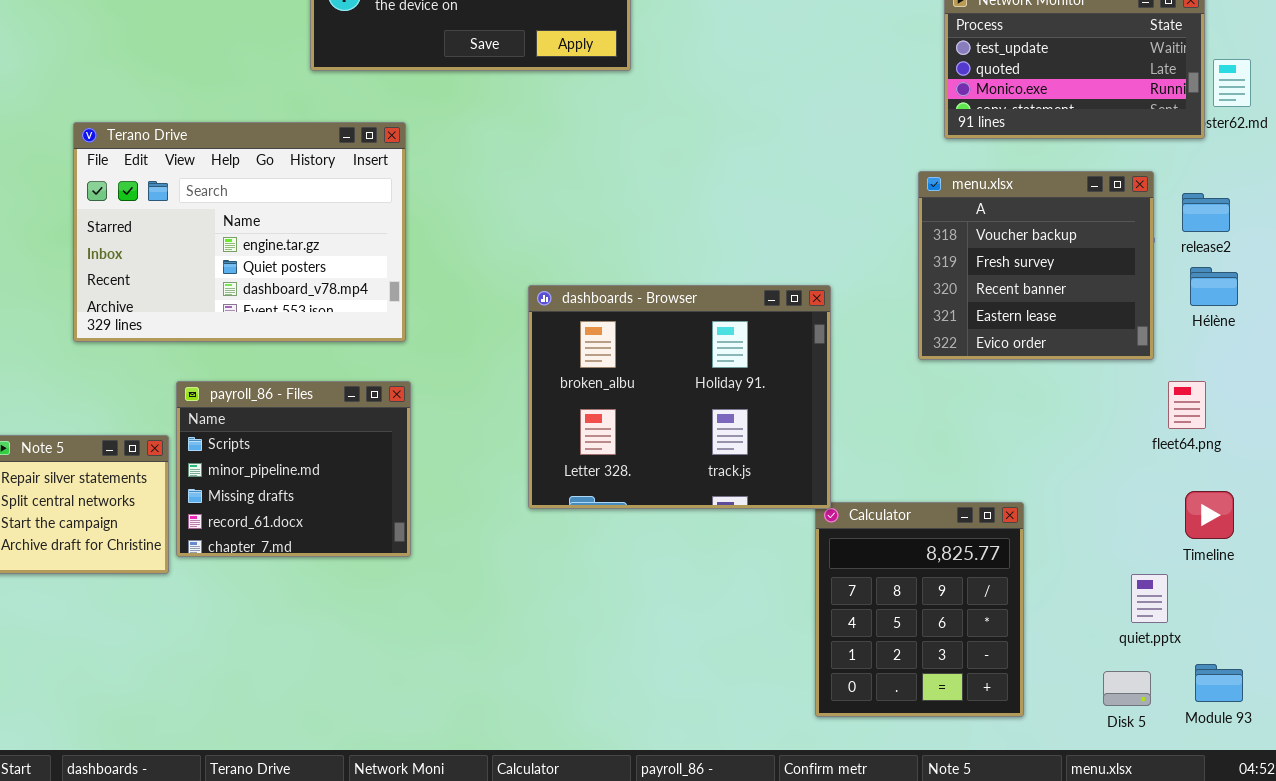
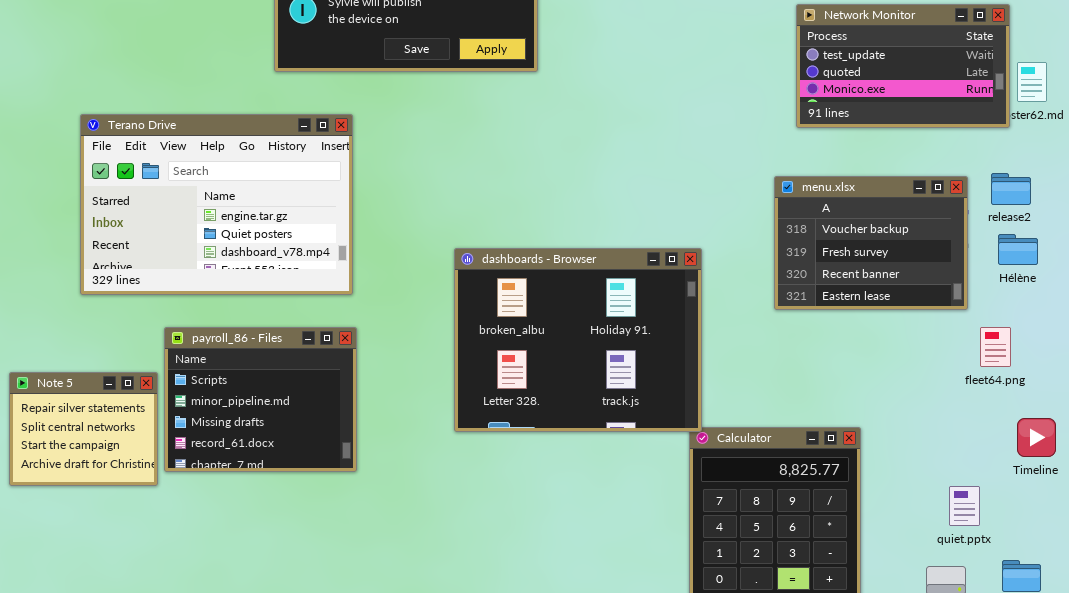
menu.xlsx: [918,171,1154,360] -> [774,176,968,310], resized
Timeline: [1185,491,1234,539] -> [1017,418,1056,457], moved

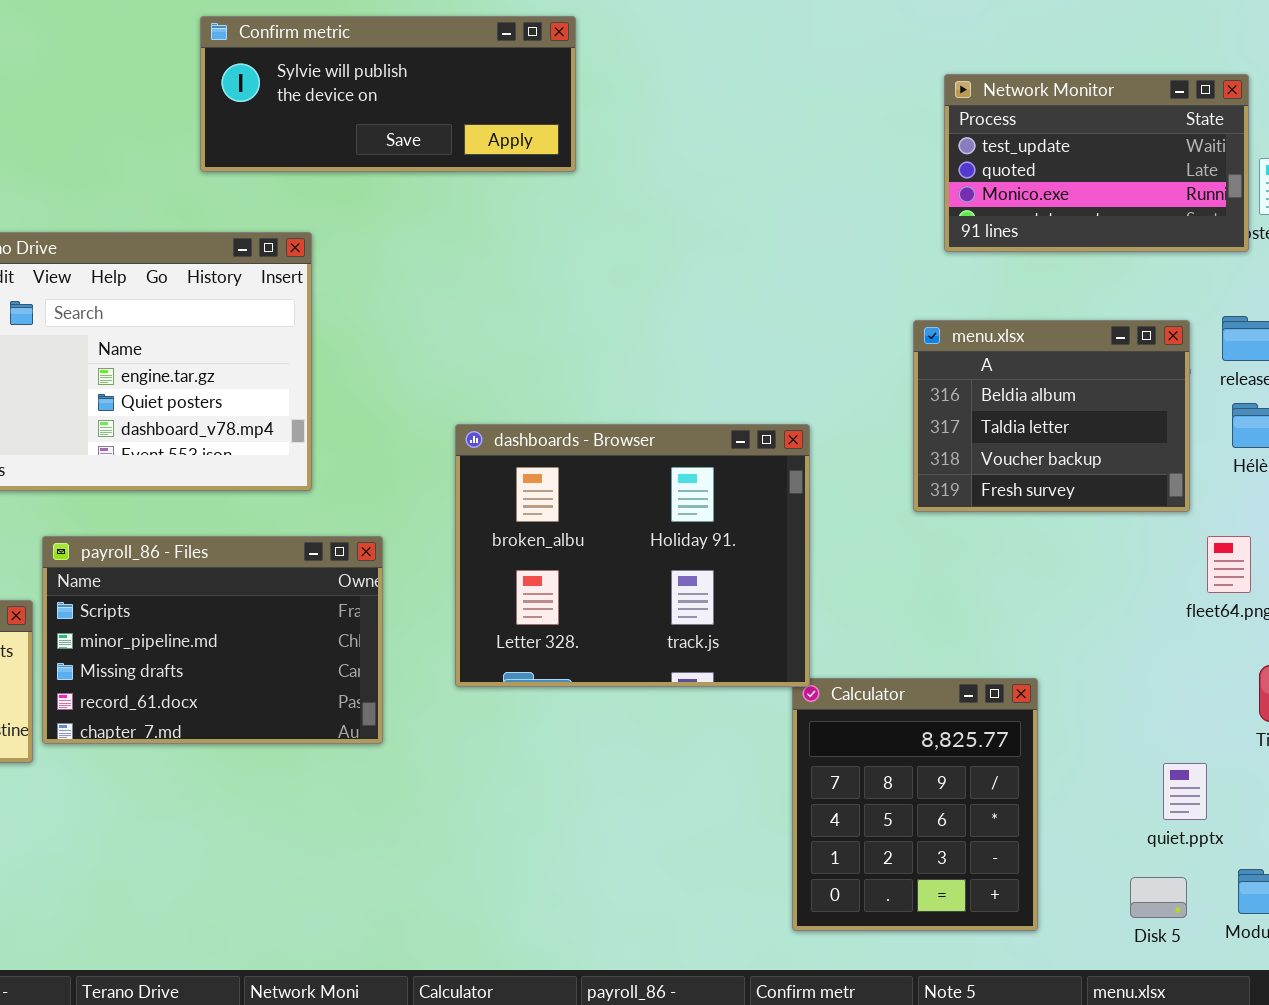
menu.xlsx: [774,176,968,310] -> [913,320,1190,512], scrolled up 2 rows
payroll_86 - Files: [164,327,357,472] -> [42,536,383,744], resized

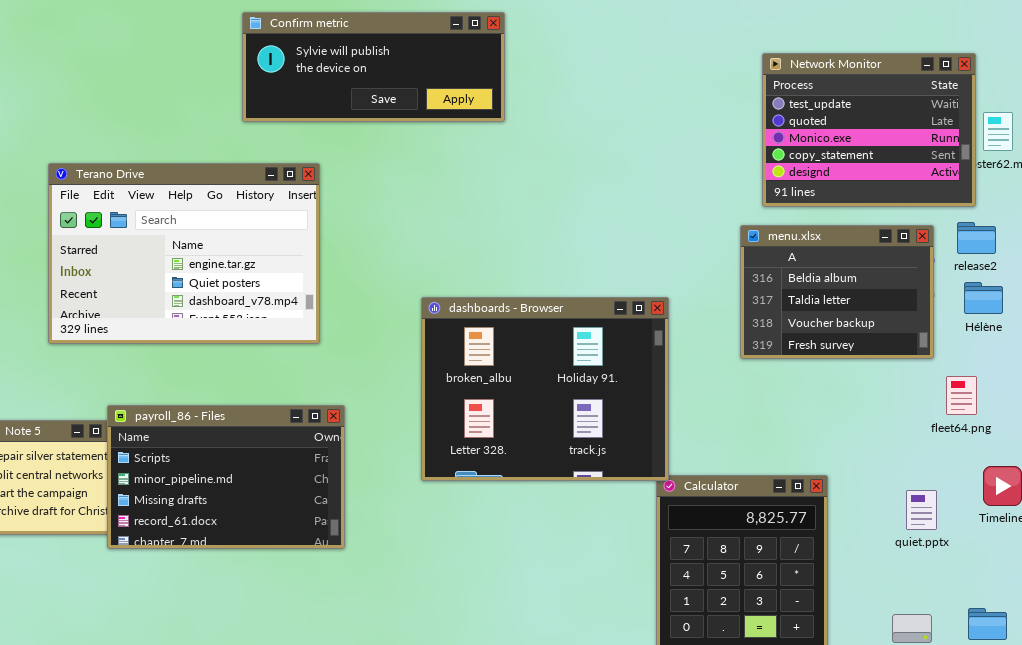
Network Monitor: [944,74,1249,252] -> [762,53,976,207], resized
payroll_86 - Files: [42,536,383,744] -> [107,405,345,549], moved
quiet.pptx: [1163,763,1207,820] -> [906,490,937,530], moved

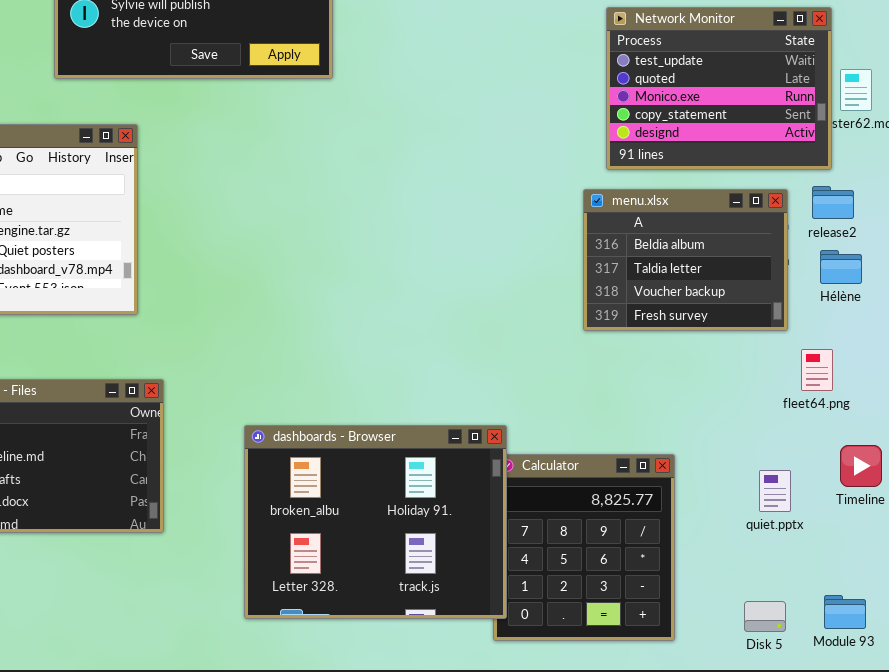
dashboards - Browser: [421,297,669,481] -> [244,425,507,619], moved

